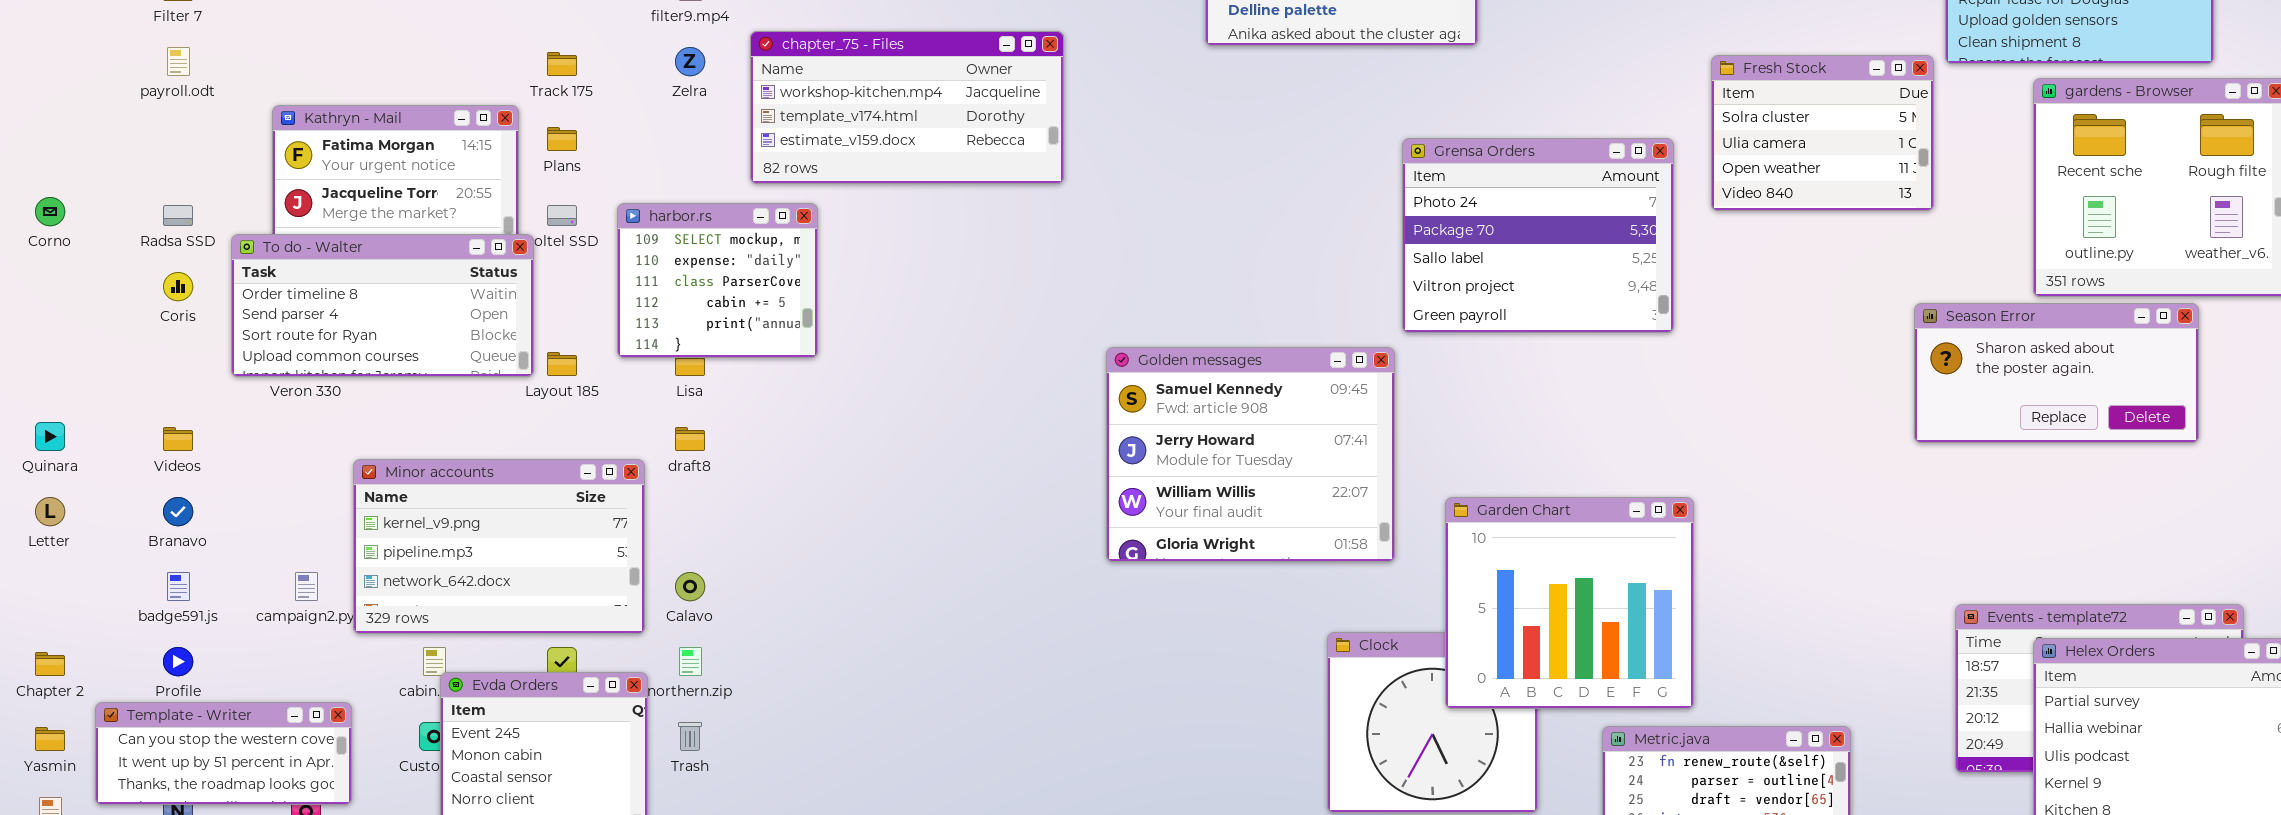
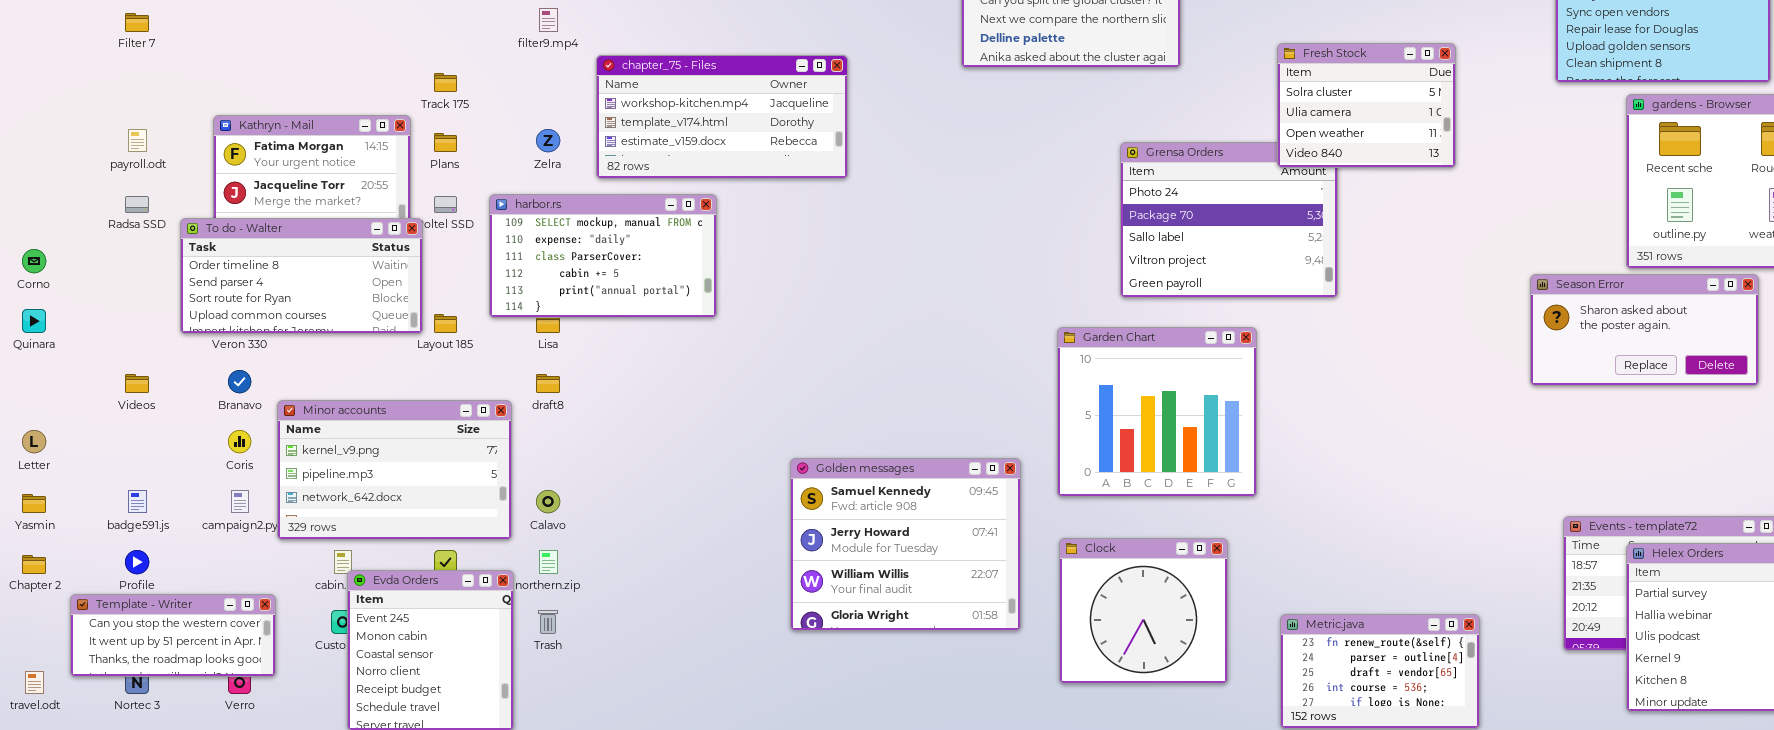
payroll.odt: [167,47,190,76] -> [128,129,147,152], moved
Zelra: [675,47,705,76] -> [536,129,560,152], moved
Fresh Stock: [1711,55,1934,211] -> [1277,43,1456,168], moved
Corno: [35,197,65,226] -> [22,249,46,273], moved
harbor.rs: [617,203,818,358] -> [489,194,717,318], resized
Coris: [163,272,193,301] -> [228,430,251,453], moved
Golden messages: [1106,347,1395,562] -> [790,458,1021,631], moved
Quinara: [35,422,65,451] -> [22,309,46,333], moved
Branavo: [163,497,193,526] -> [228,370,251,393], moved
Garden Chart: [1445,497,1694,709] -> [1057,327,1257,497], moved
Yasmin: [35,727,65,751] -> [22,494,46,513], moved

